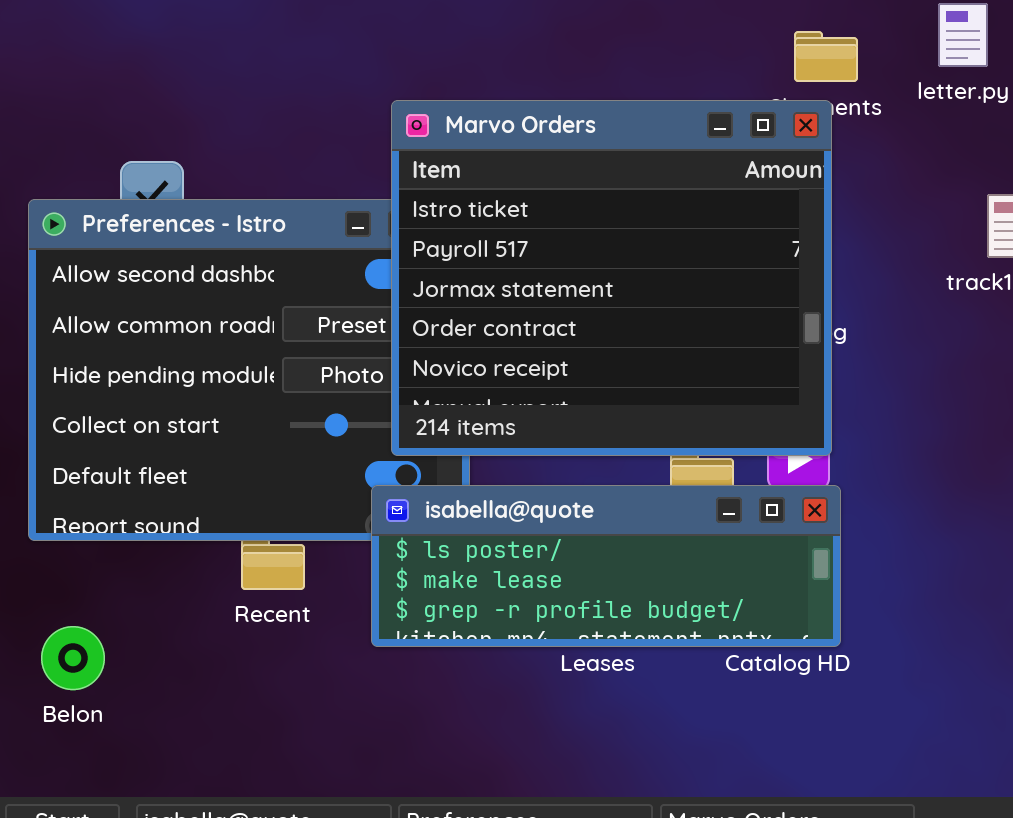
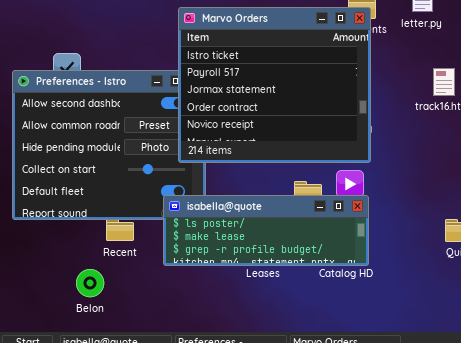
Marvo Orders: [391,100,832,456] -> [178,7,371,163], moved
Belon: [41,626,105,690] -> [76,269,104,297], moved

